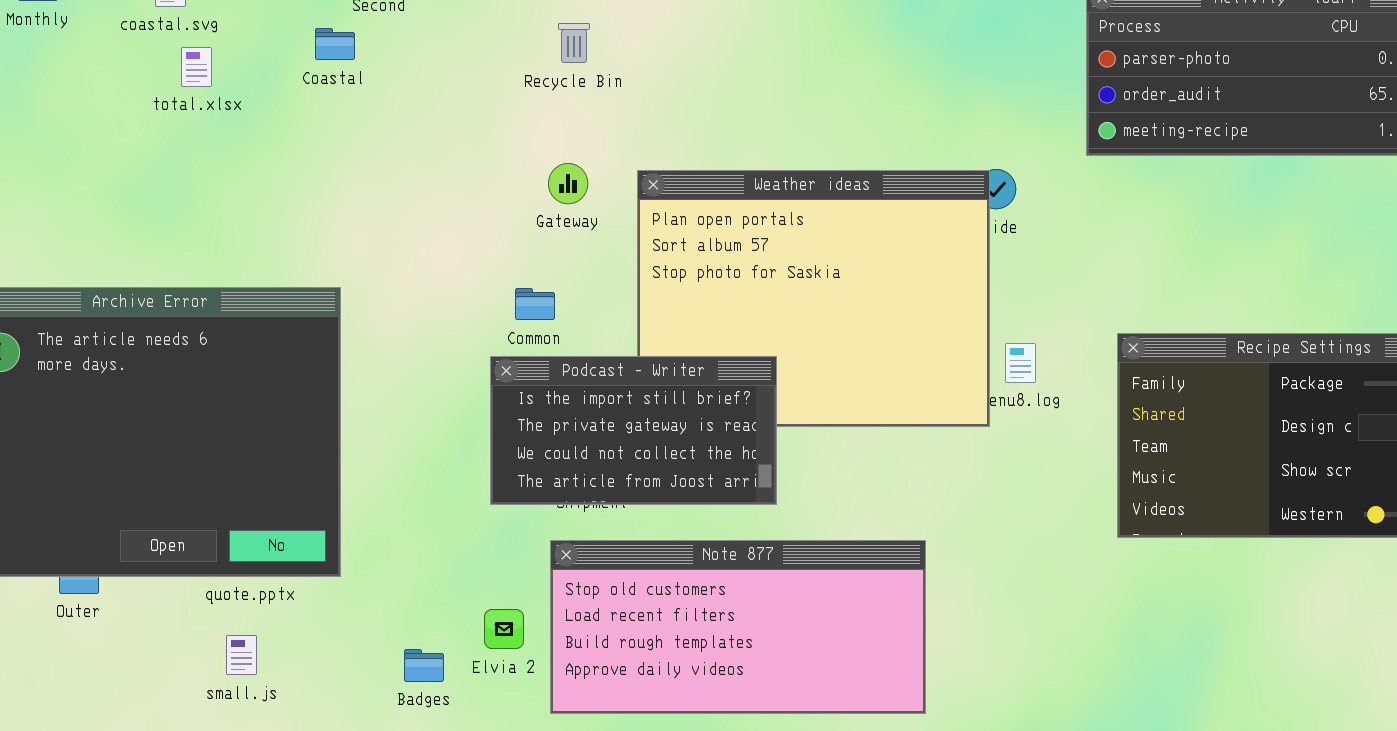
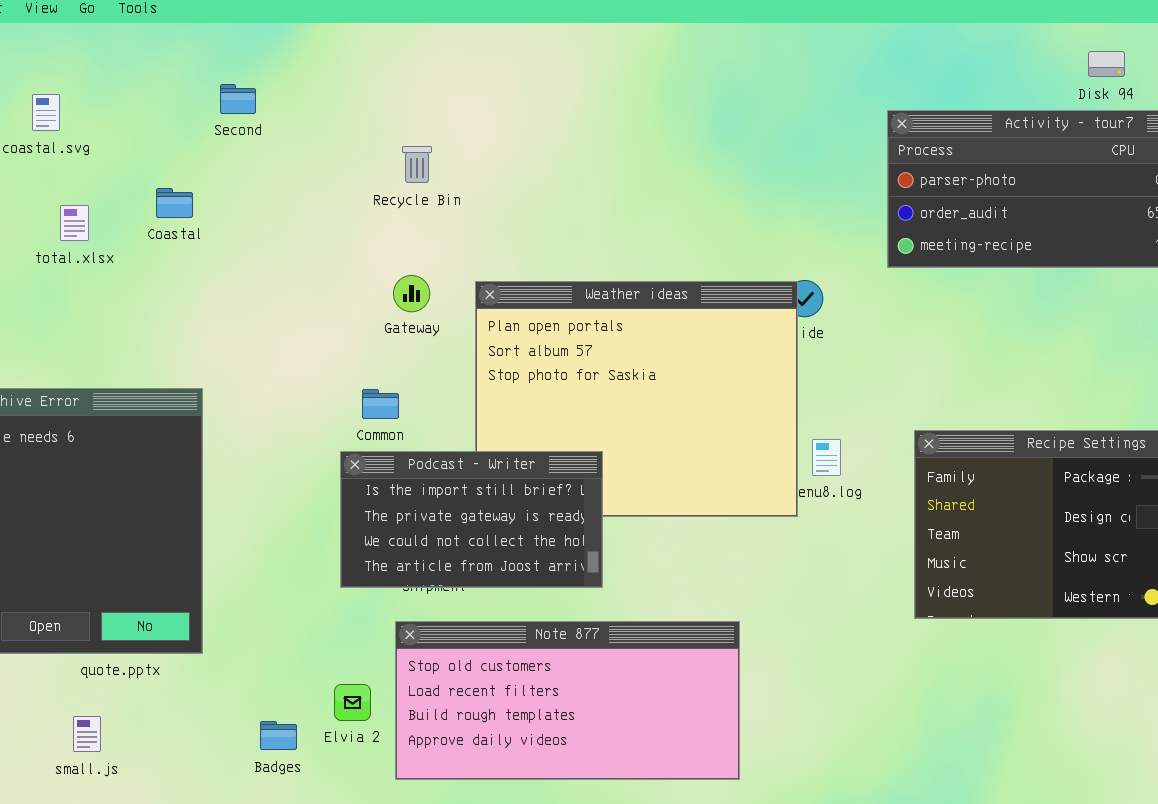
Coastal: [315,28,355,60] -> [156,188,193,218], moved
total.xlsx: [181,47,212,87] -> [60,205,89,241], moved
small.js: [226,635,257,675] -> [73,716,101,752], moved

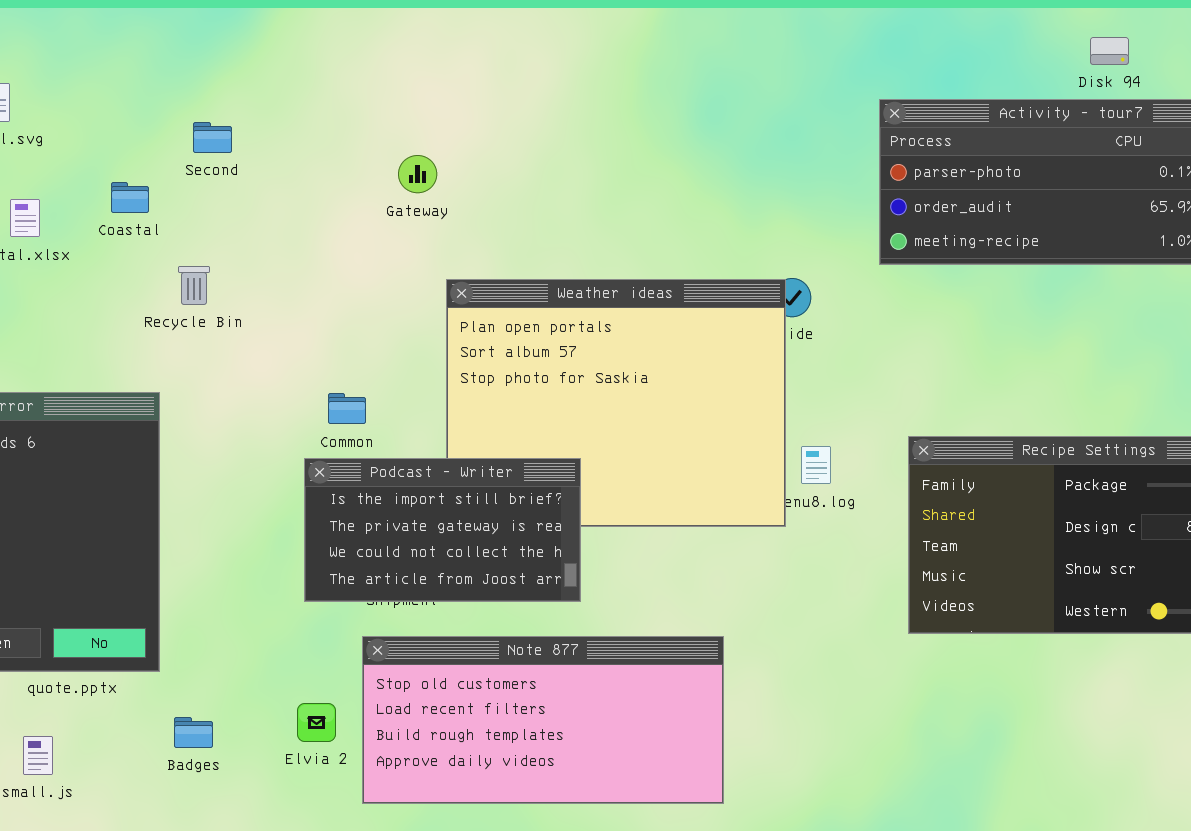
Second: [220,84,256,114] -> [193,122,232,153], moved
Recycle Bin: [402,146,432,183] -> [178,266,210,305], moved
Gateway: [393,275,430,312] -> [398,155,437,193], moved
Badges: [260,721,297,750] -> [174,717,213,748], moved

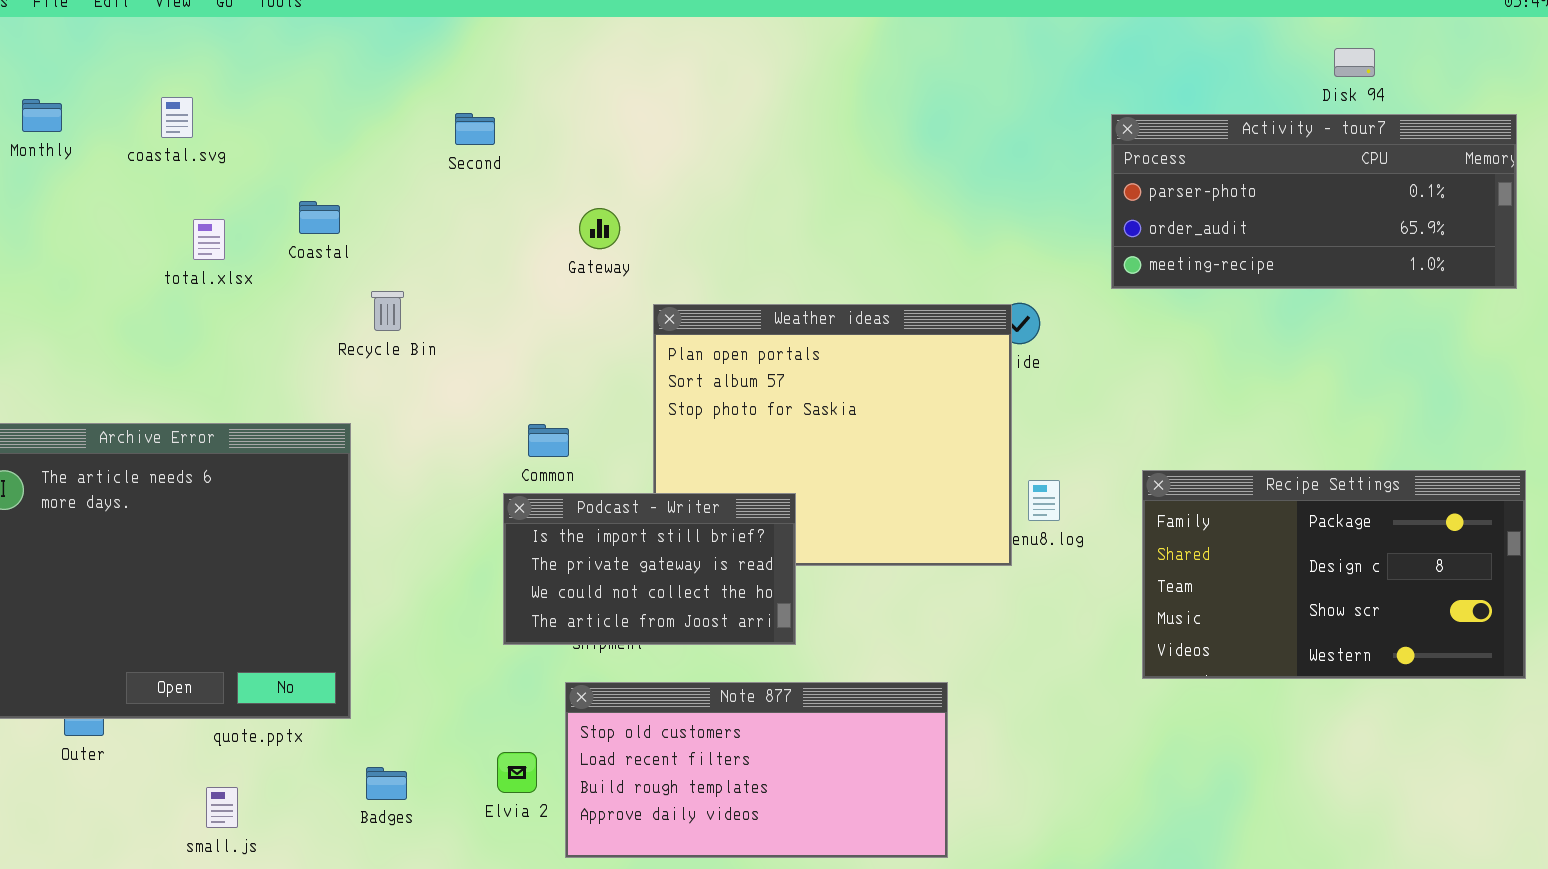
Second: [193,122,232,153] -> [455,113,495,145], moved
Gateway: [398,155,437,193] -> [579,208,620,249], moved

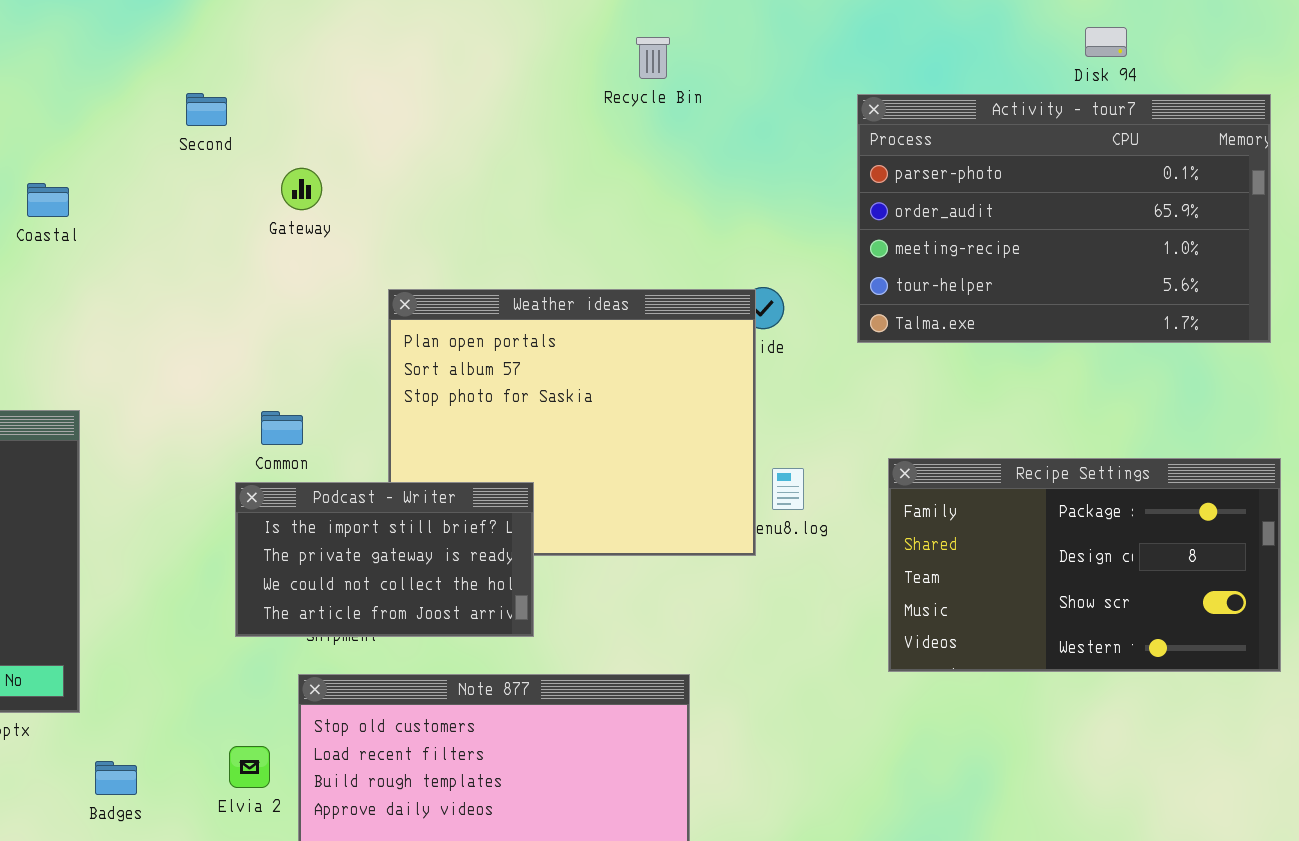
Activity - tour7: [1111,114,1517,289] -> [857,94,1271,343], resized
Gateway: [579,208,620,249] -> [281,168,322,210], moved
Recycle Bin: [371,291,404,331] -> [636,37,670,79], moved

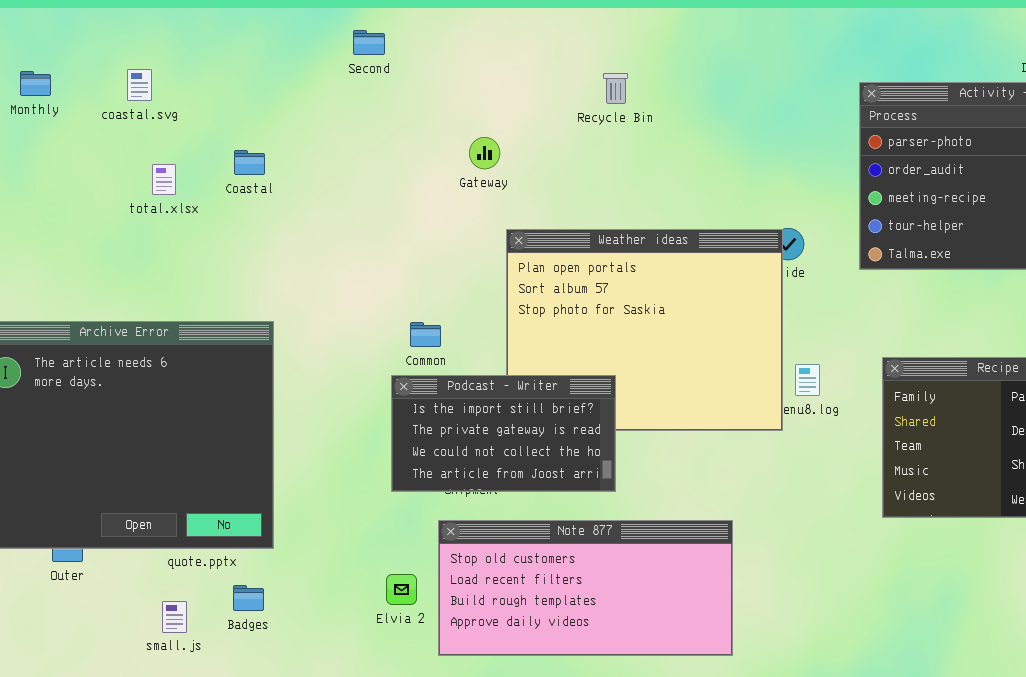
Recycle Bin: [636,37,670,79] -> [603,73,628,104], moved
Second: [186,93,227,126] -> [353,30,385,55], moved
Gateway: [281,168,322,210] -> [469,137,500,169], moved
Badges: [95,761,137,795] -> [233,585,264,611], moved

